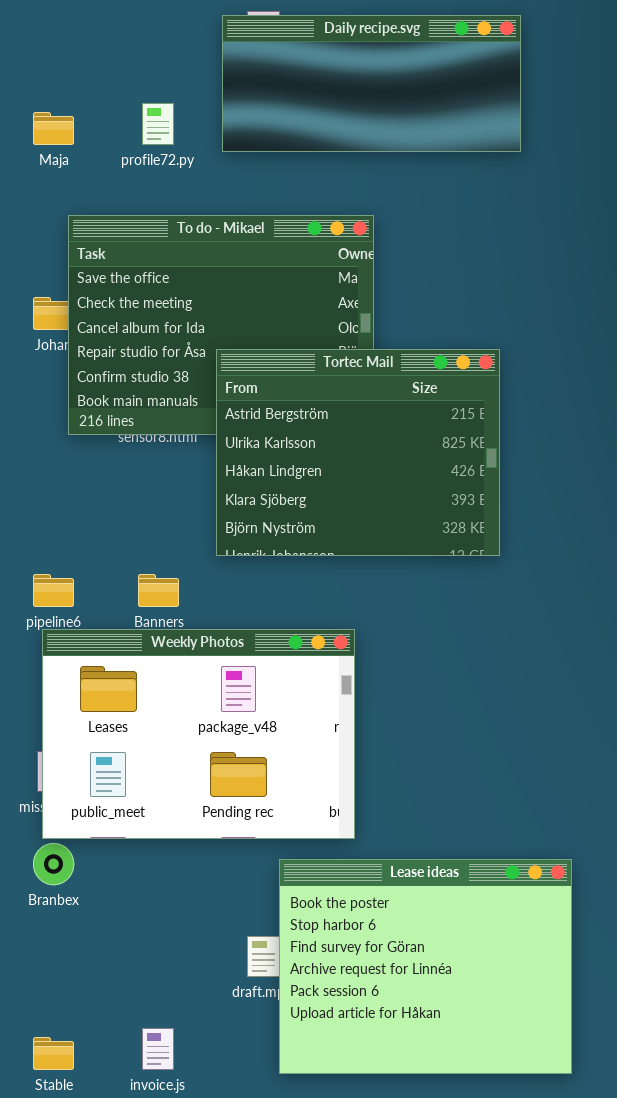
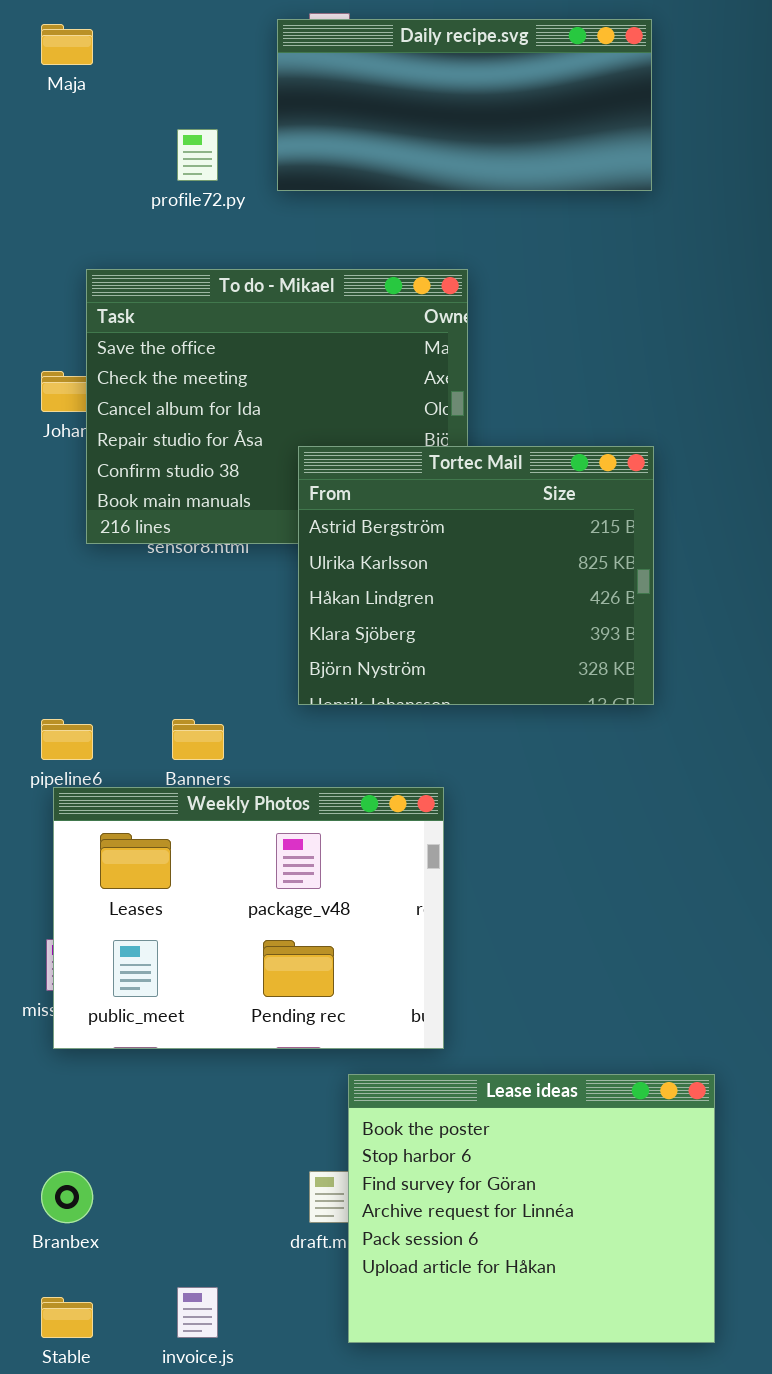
Maja: [33,112,74,145] -> [41,24,93,65], moved
Tortec Mail: [216,349,500,556] -> [298,446,654,705], moved
Branbex: [33,843,74,885] -> [41,1171,93,1223], moved

